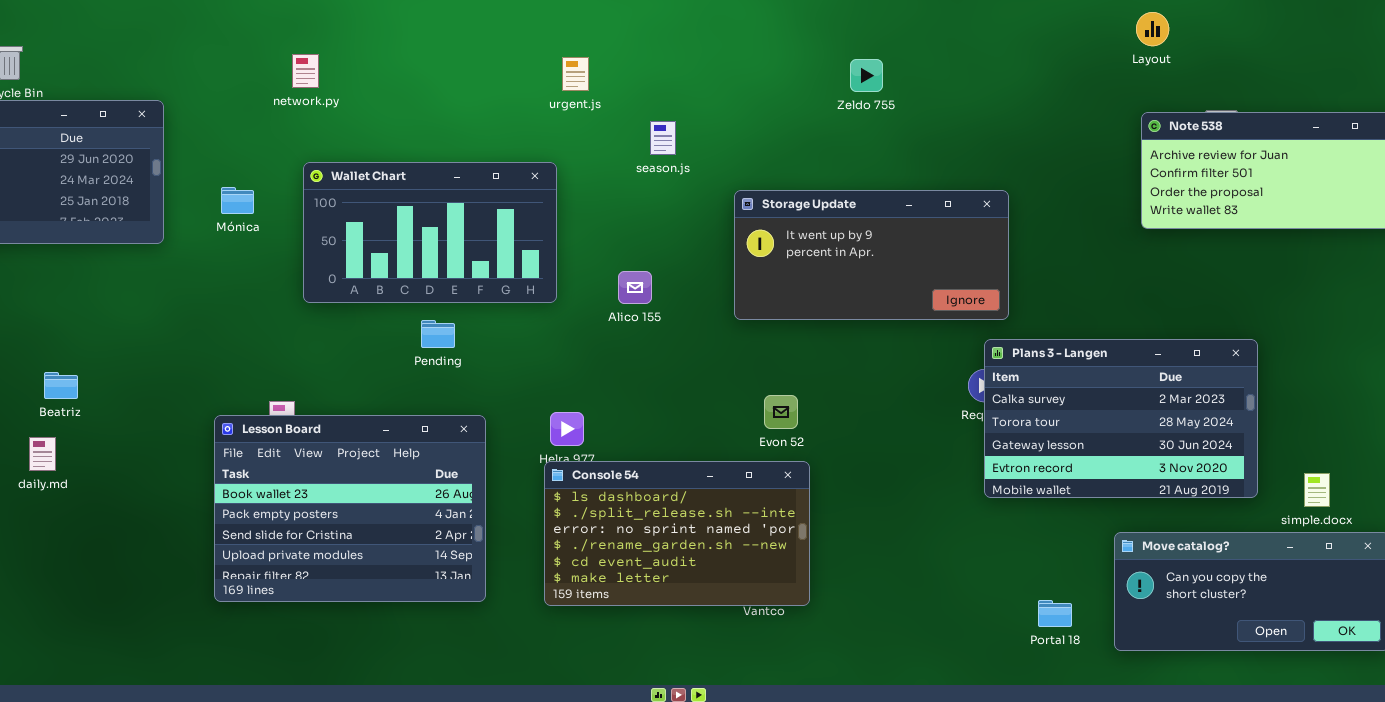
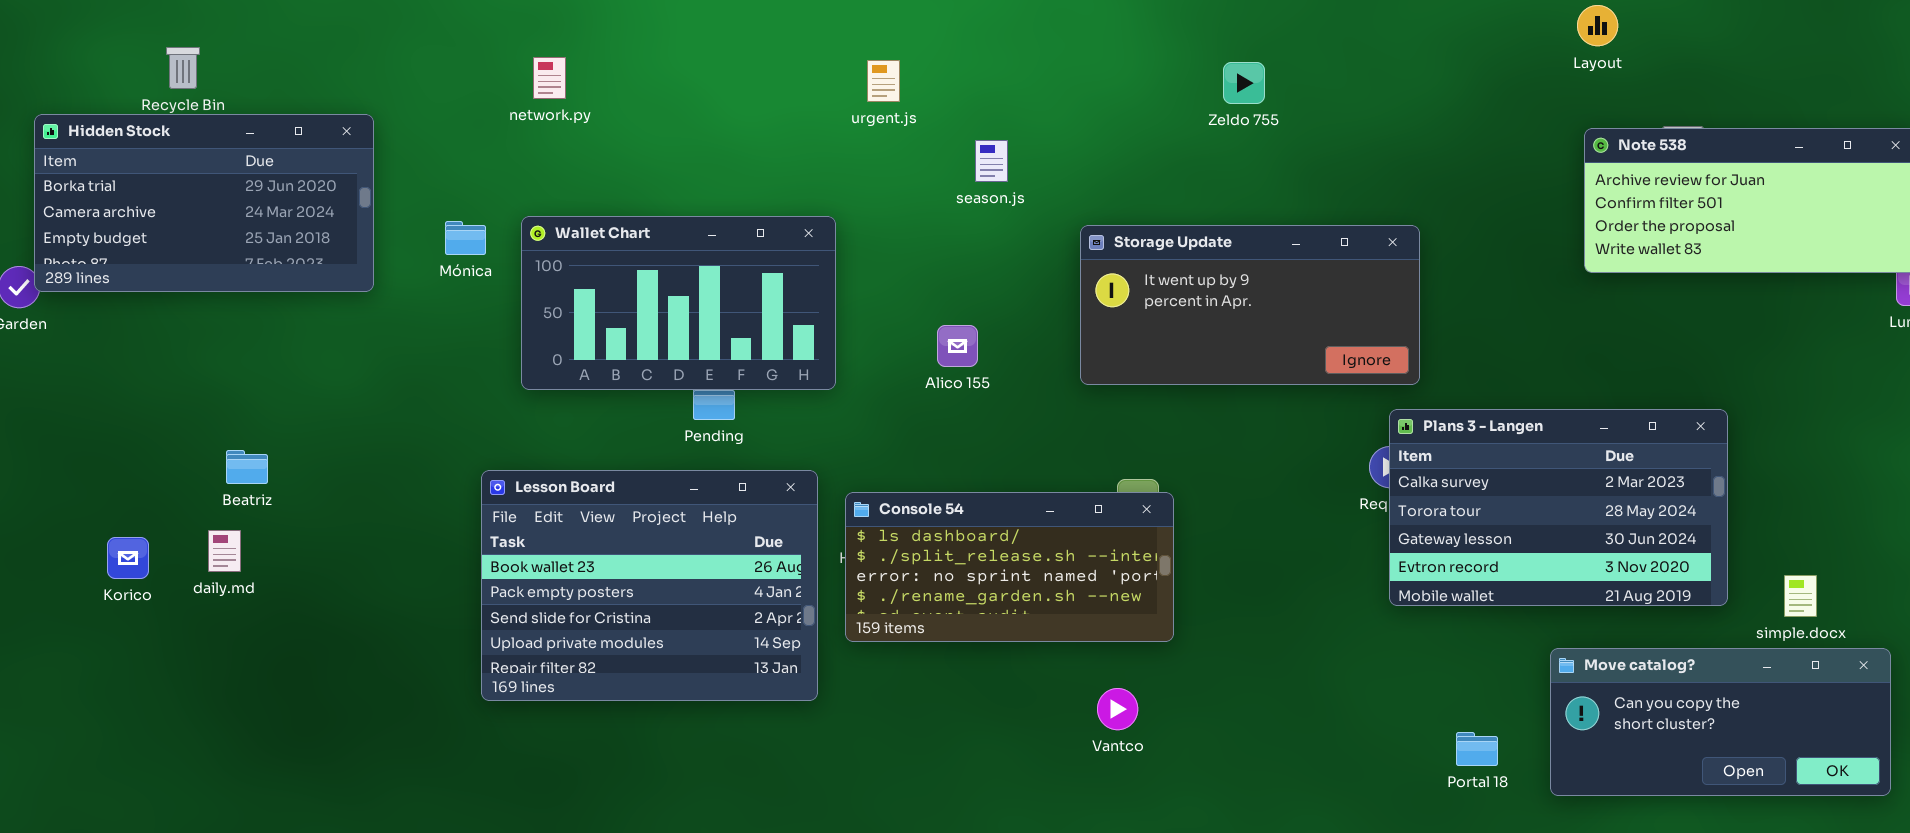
Wallet Chart: [303,162,557,303] -> [521,216,836,390], moved
Lesson Board: [214,415,486,602] -> [481,470,818,701], moved
Console 54: [544,461,810,606] -> [845,492,1174,642], moved, resized

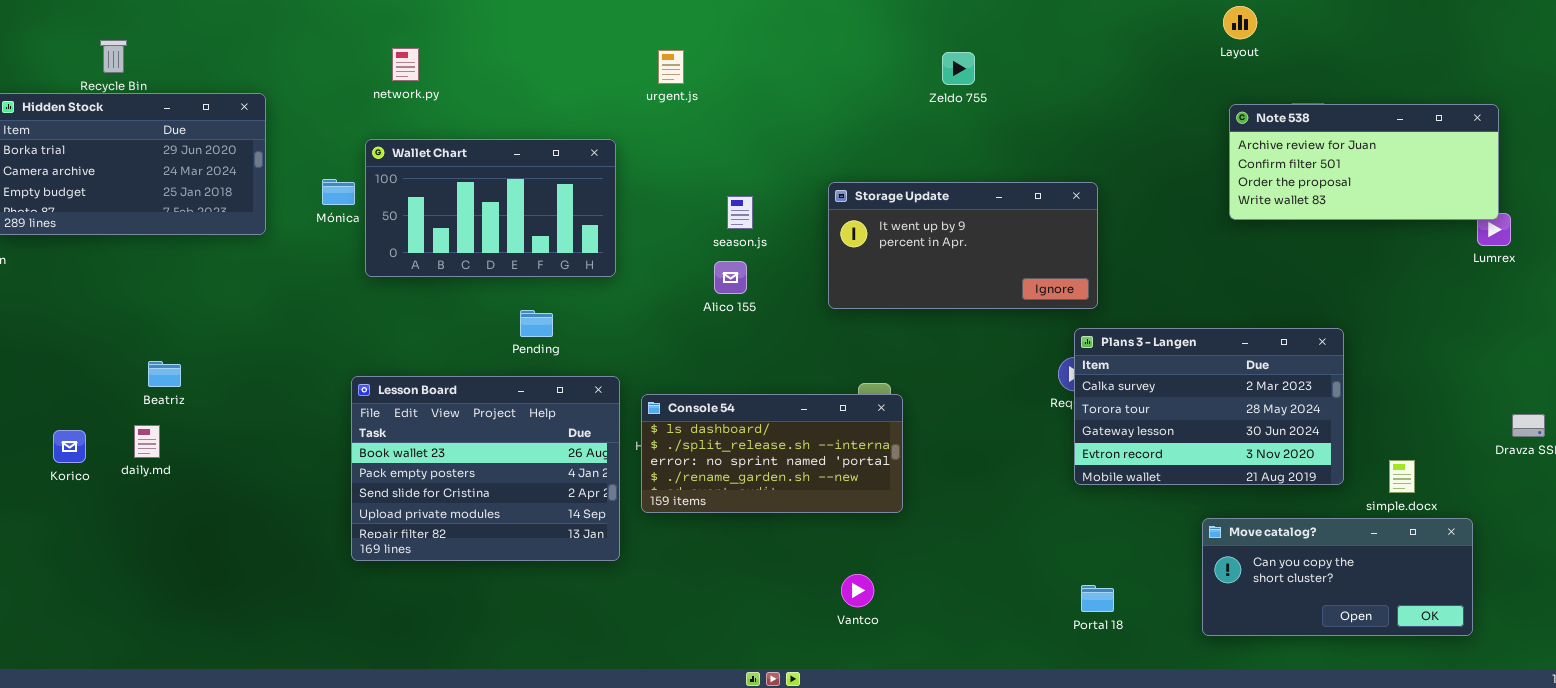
season.js: [975,140,1008,182] -> [727,196,753,229], moved
Wallet Chart: [521,216,836,390] -> [365,139,616,277], moved
Vantco: [1097,688,1138,730] -> [841,574,874,607], moved
Portal 18: [1456,732,1498,766] -> [1081,585,1114,612], moved

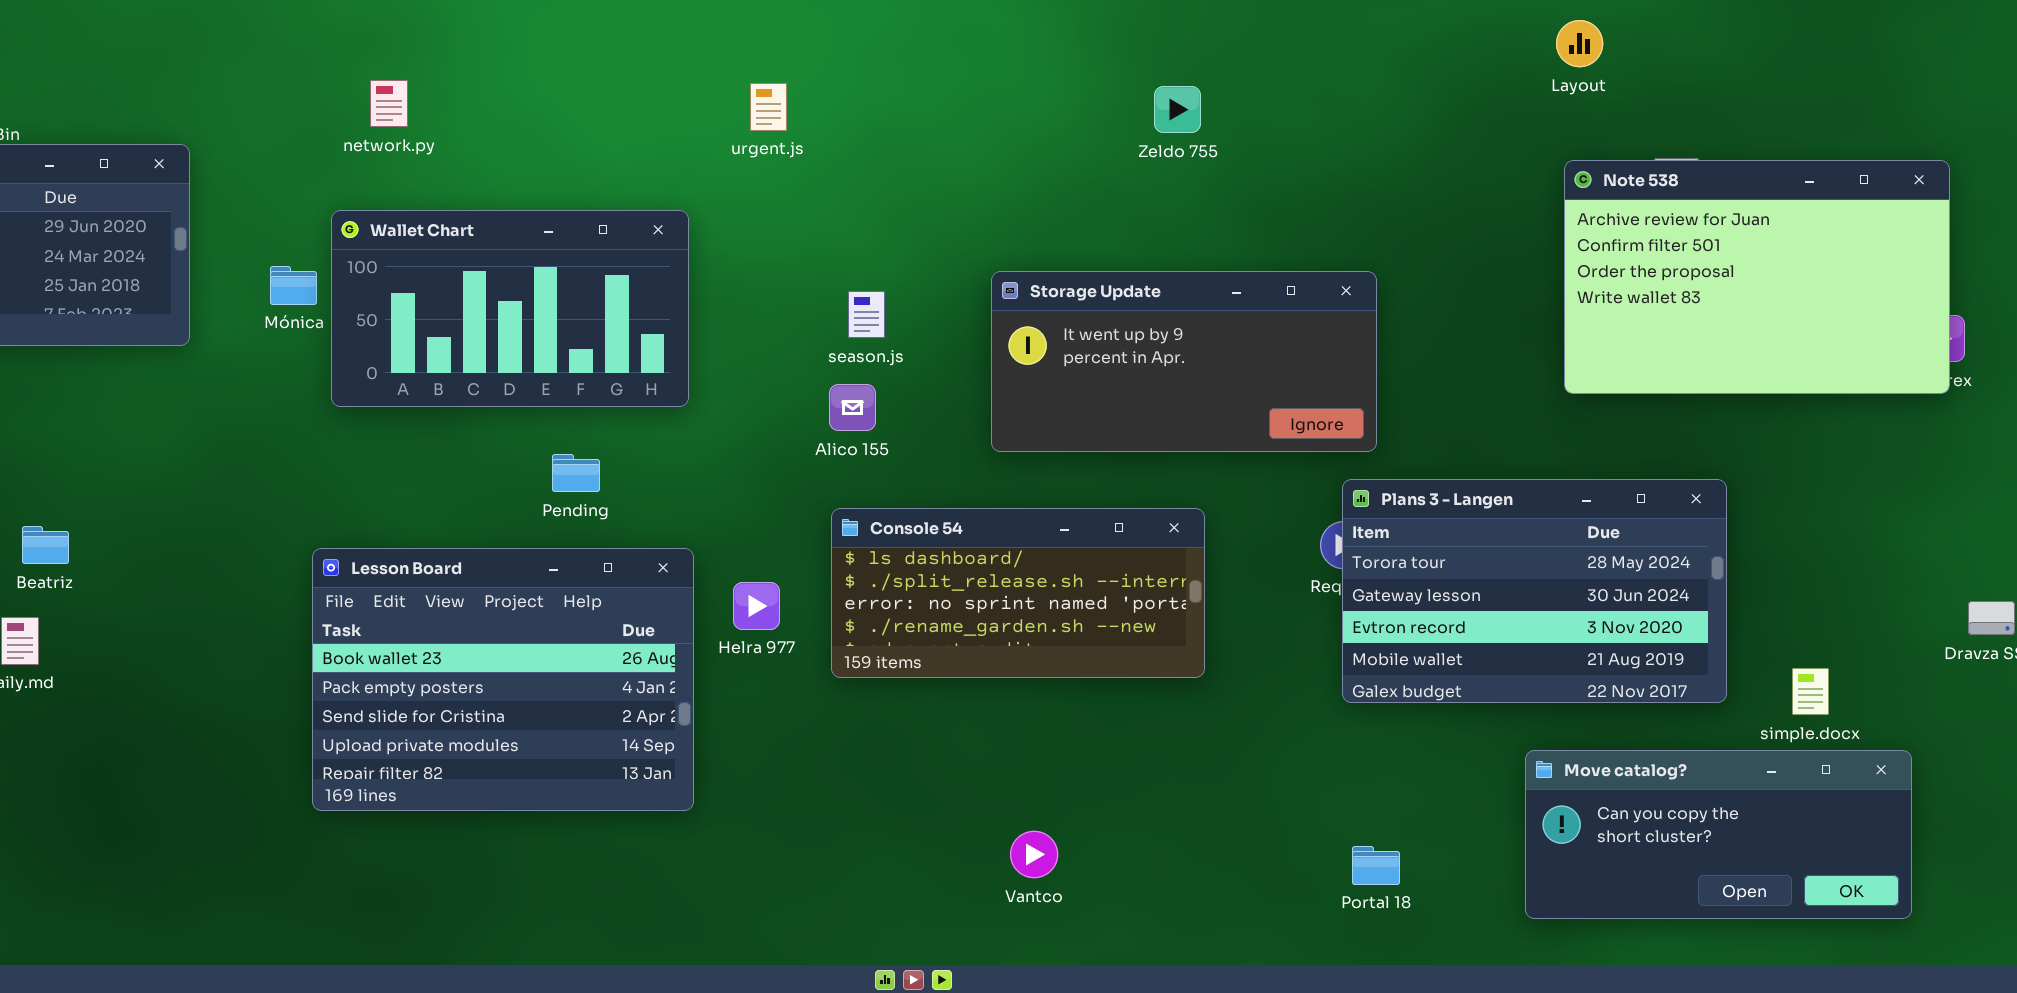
Note 538: [1229,104,1499,220] -> [1564,160,1950,394], resized
Plans 3 - Langen: [1074,328,1344,485] -> [1342,479,1727,703], scrolled down 1 row
Console 54: [641,394,903,513] -> [831,508,1205,678], moved

